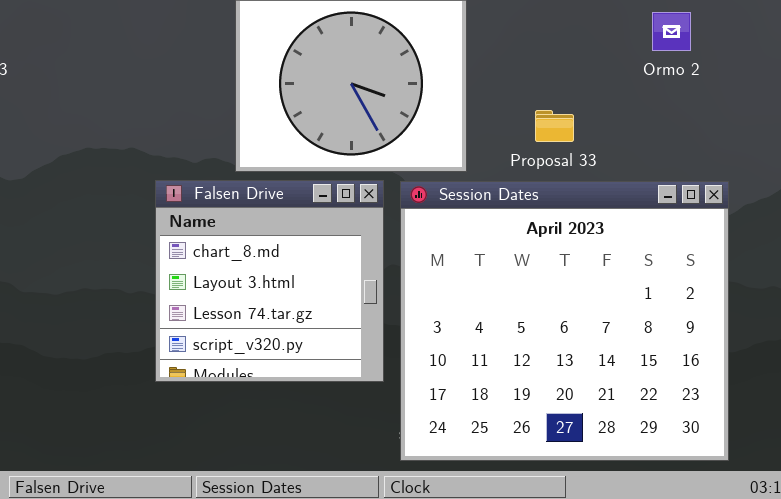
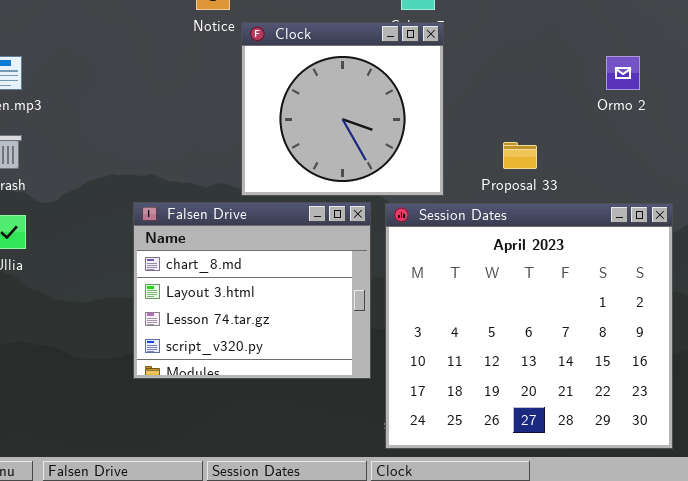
Falsen Drive: [155,180,384,382] -> [133,202,371,379], resized

